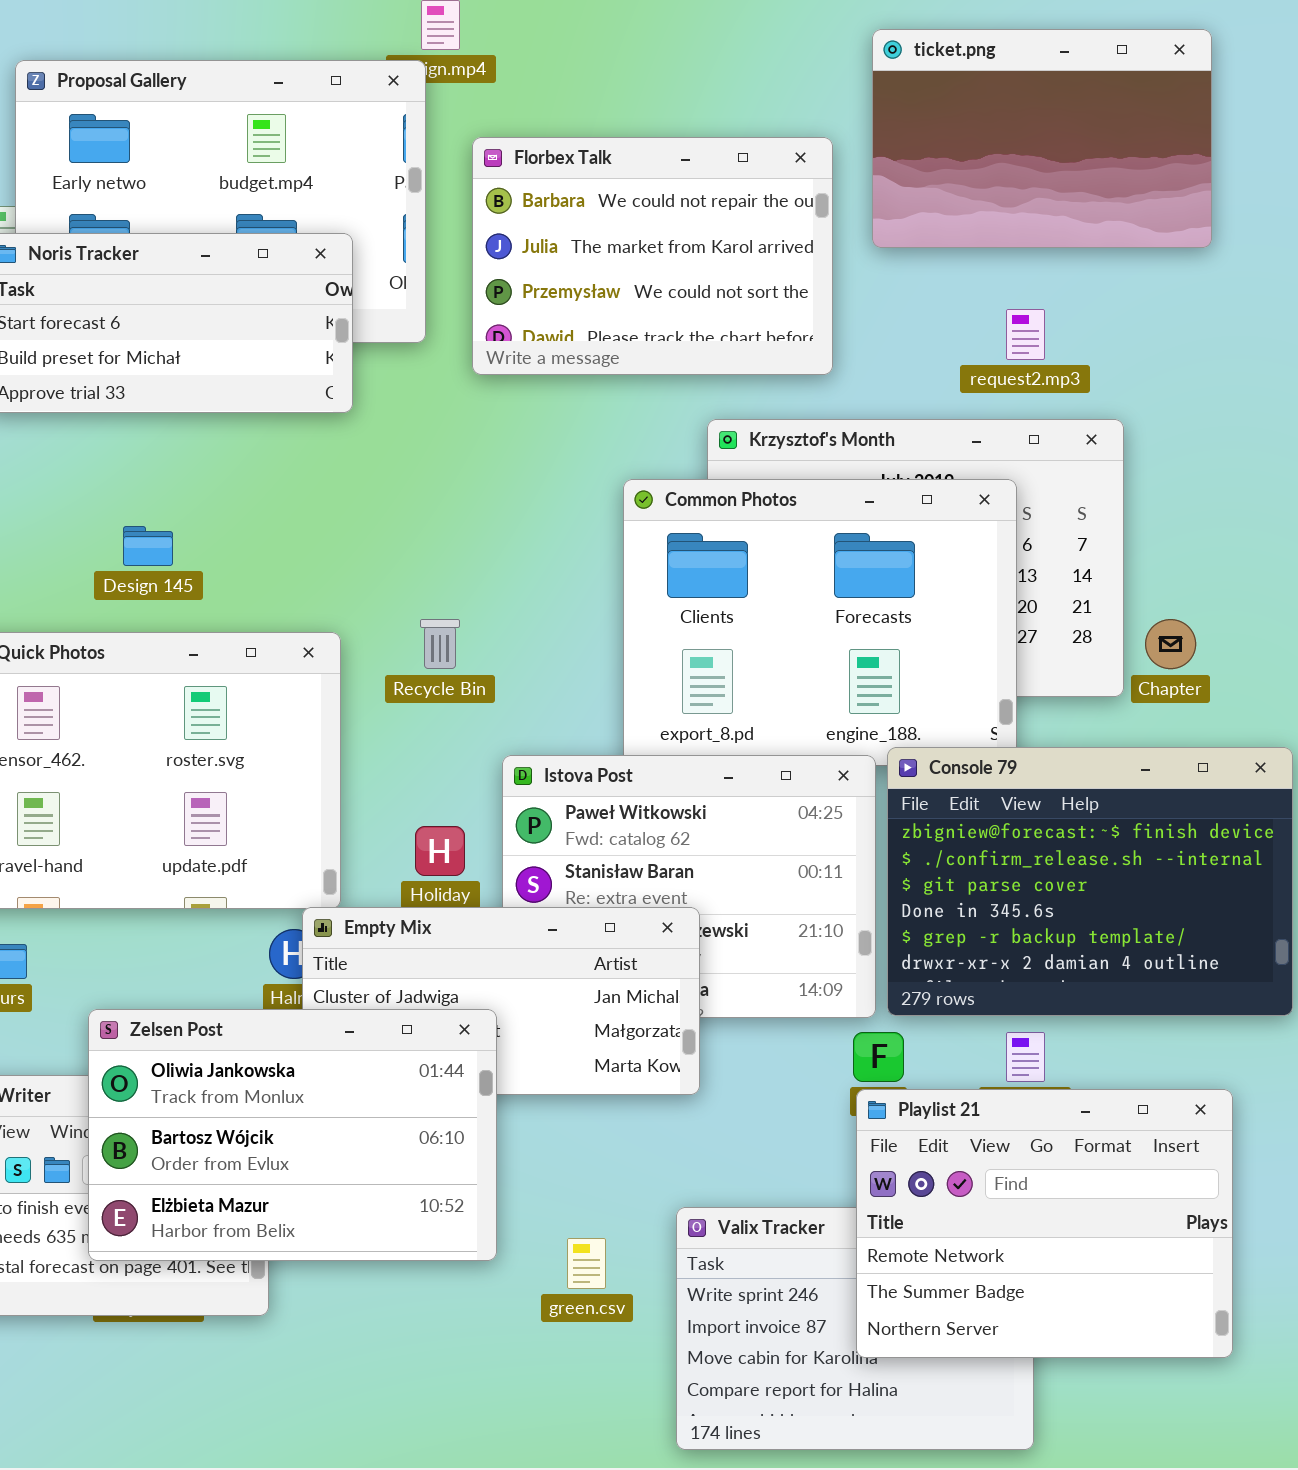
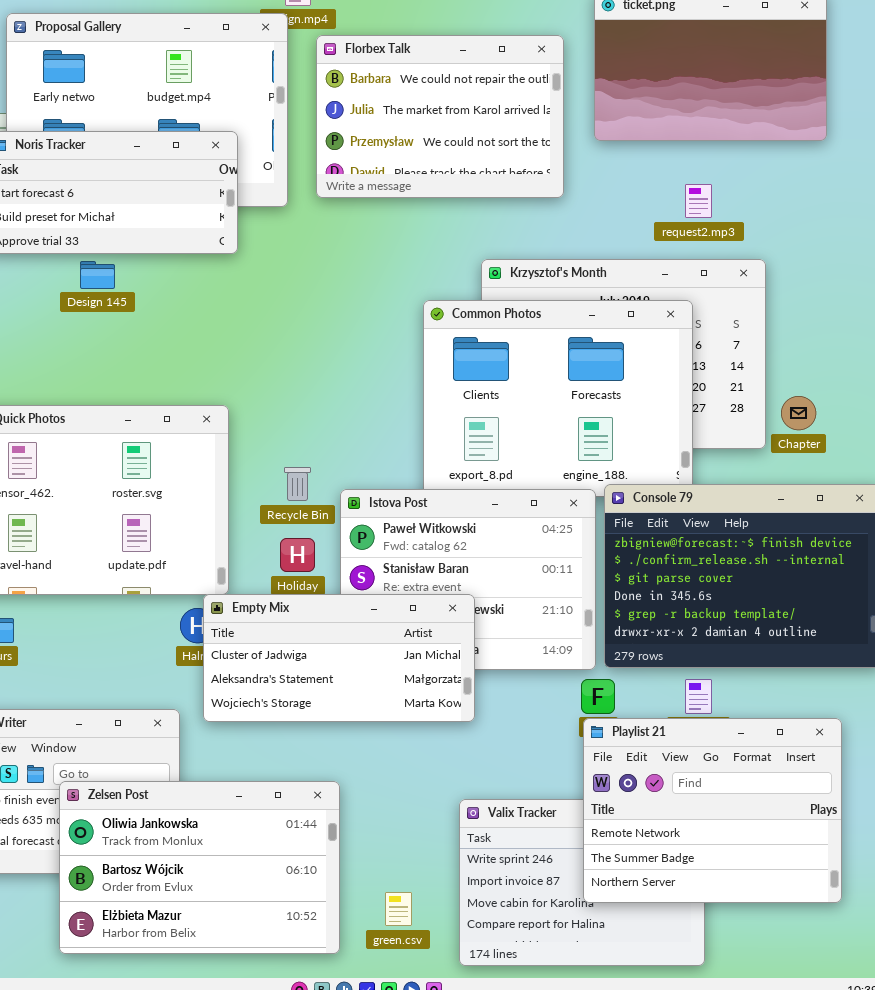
Florbex Talk: [472,137,833,375] -> [316,35,564,198], moved
Design 145: [123,526,173,566] -> [80,261,115,289], moved
Recycle Bin: [420,619,460,669] -> [284,467,311,501], moved
Zelsen Post: [88,1009,497,1261] -> [59,781,340,954], moved
green.csv: [567,1238,606,1289] -> [385,892,412,926], moved

